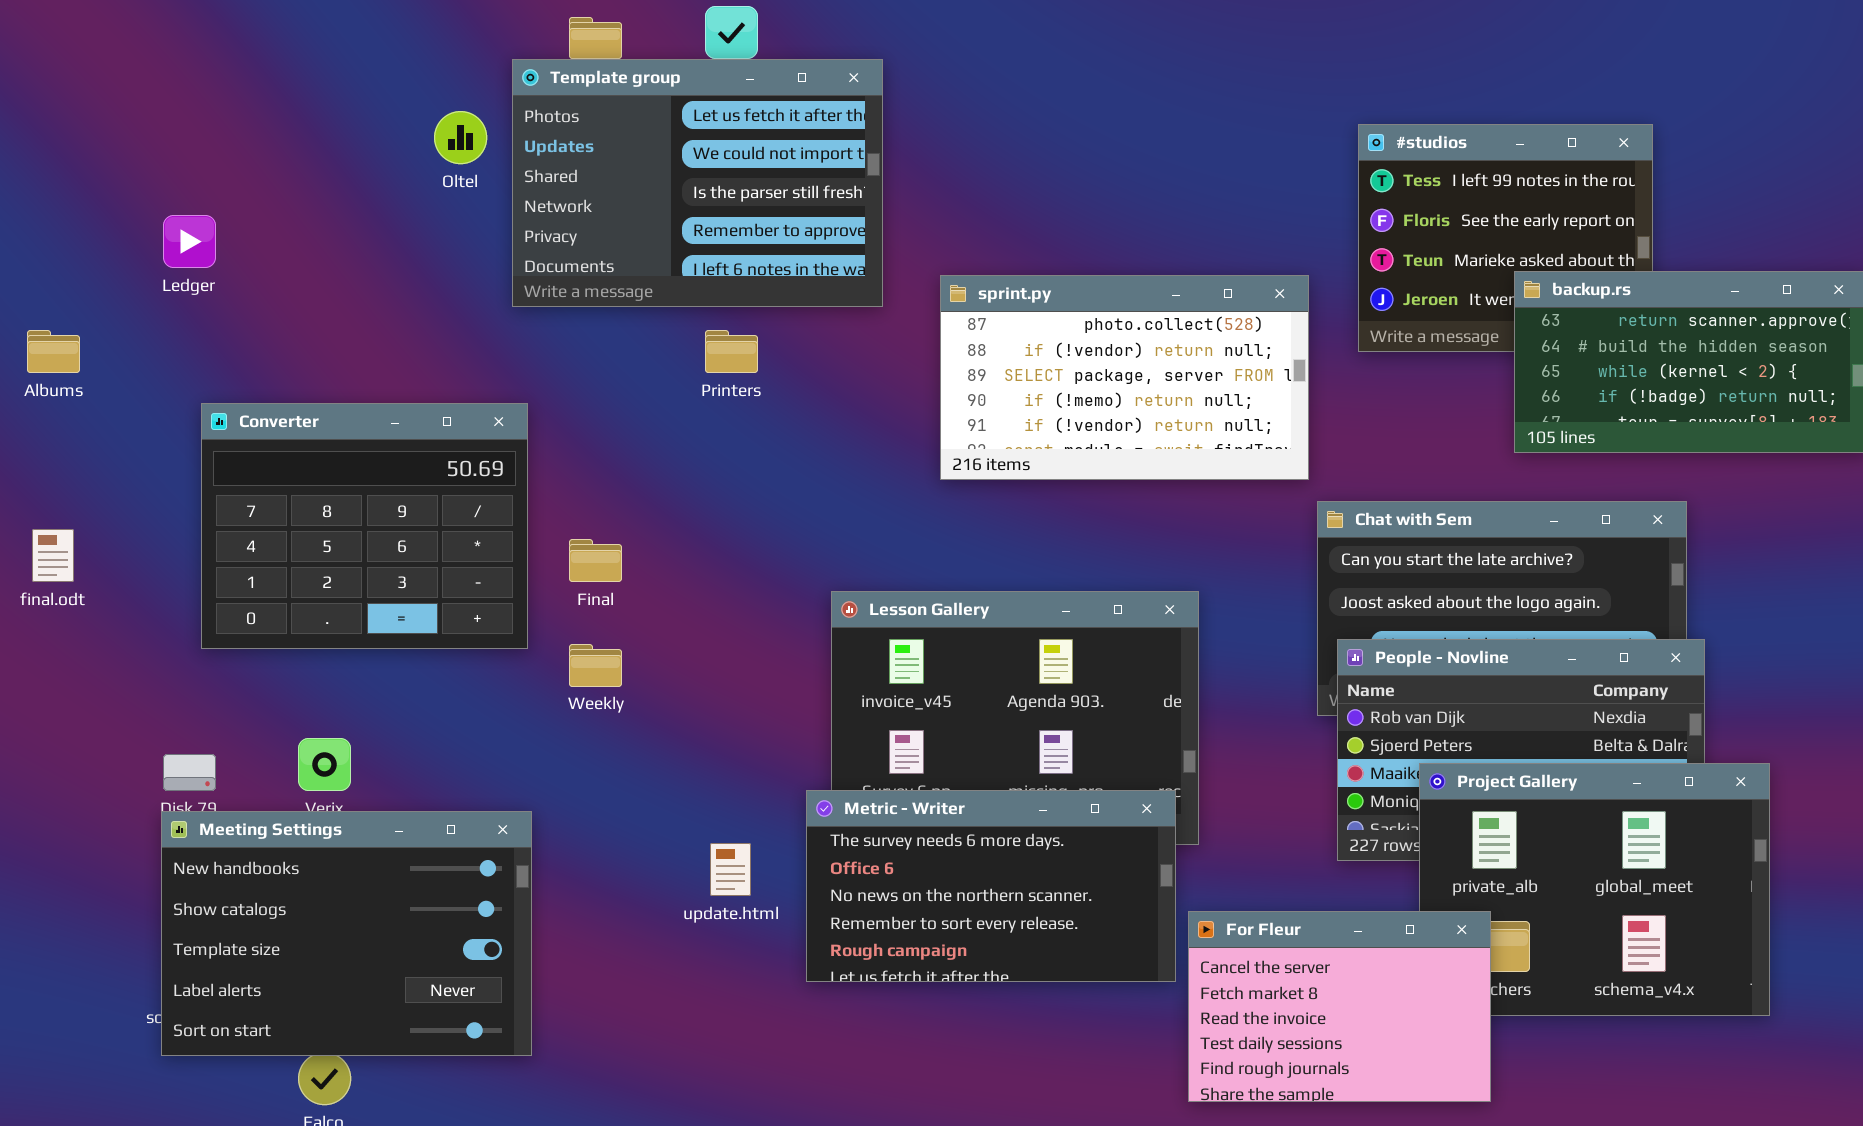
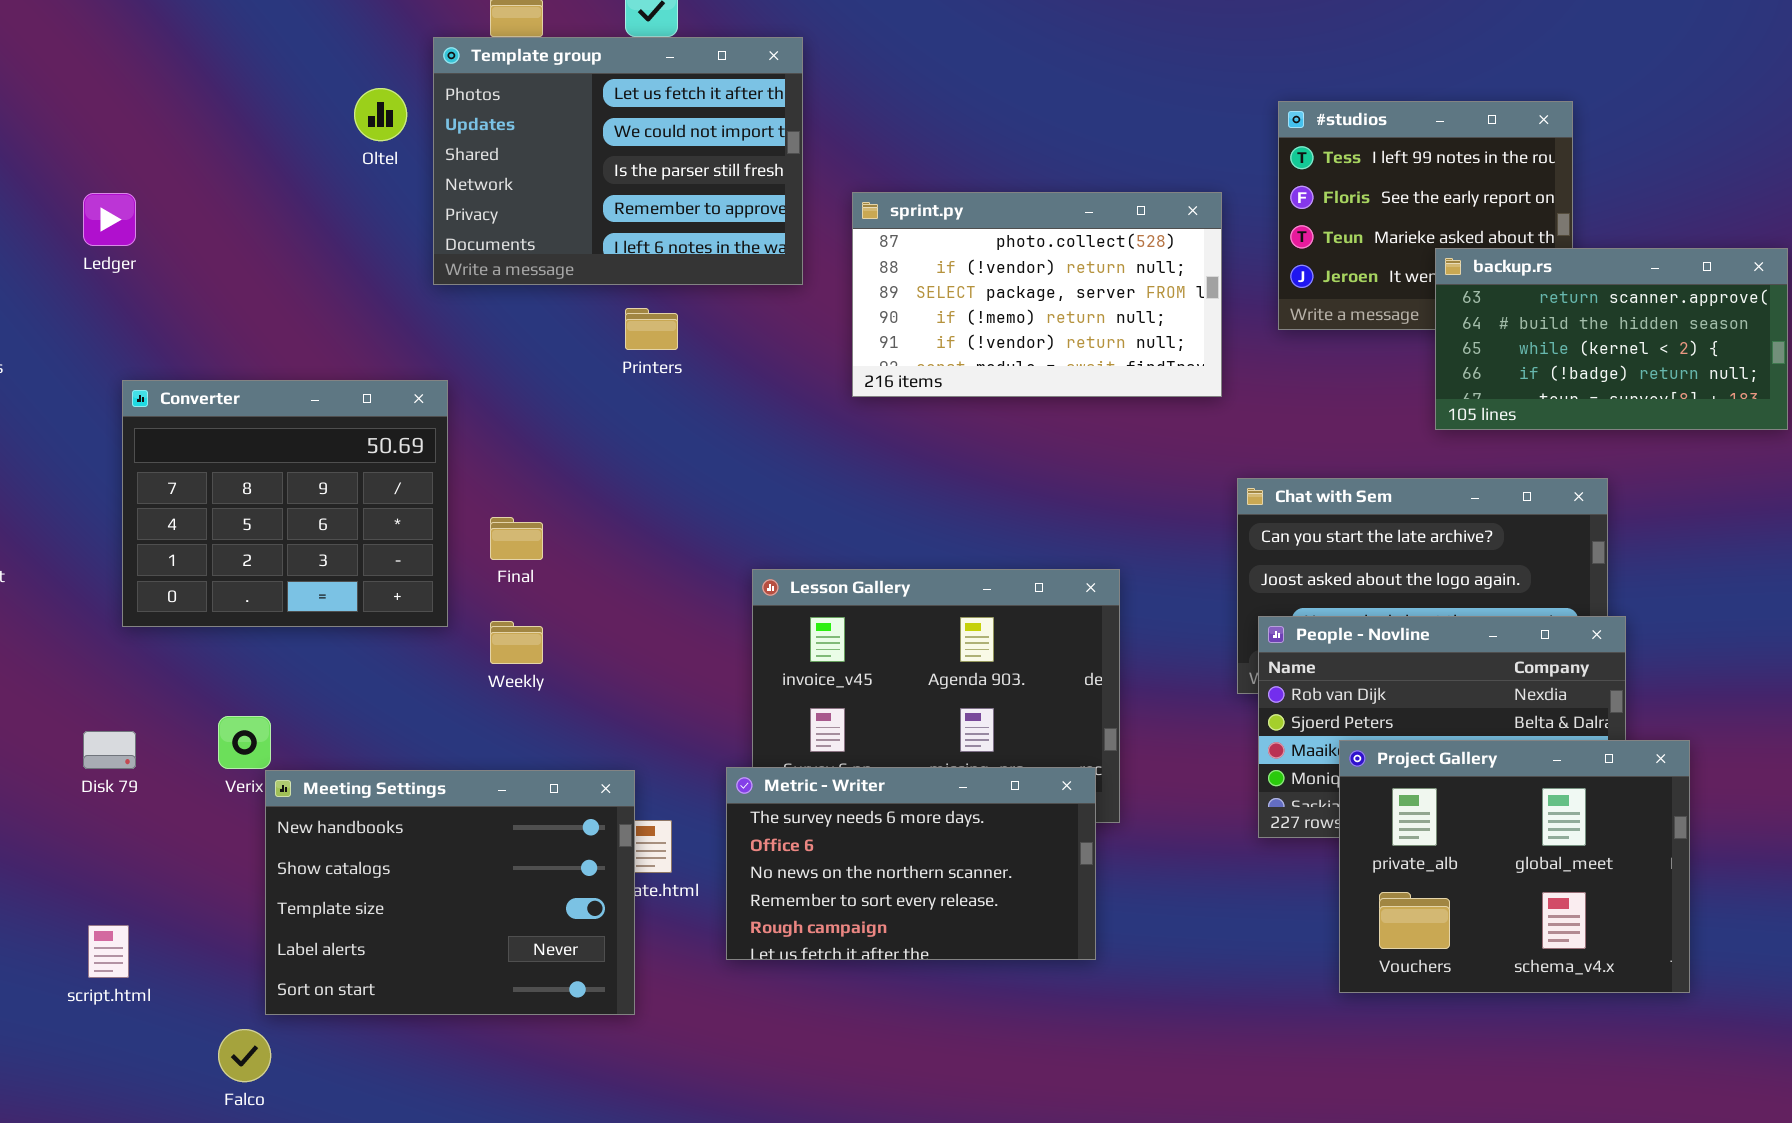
sprint.py: [940,275,1309,480] -> [852,192,1222,397], moved
Meeting Settings: [161,811,532,1056] -> [265,770,635,1015], moved
For Fleur: [1188,911,1491,1102] -> none, closed

